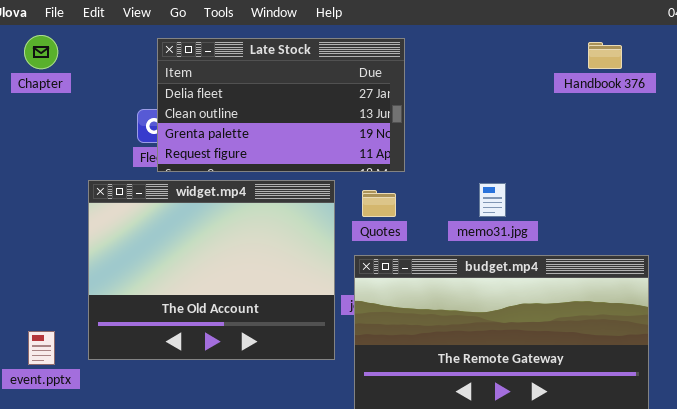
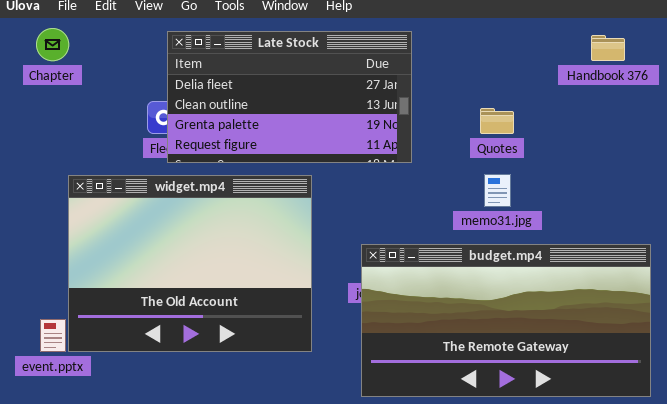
widget.mp4: [88,180,335,360] -> [68,175,312,352], moved
Quotes: [362,190,396,217] -> [480,108,514,134], moved

